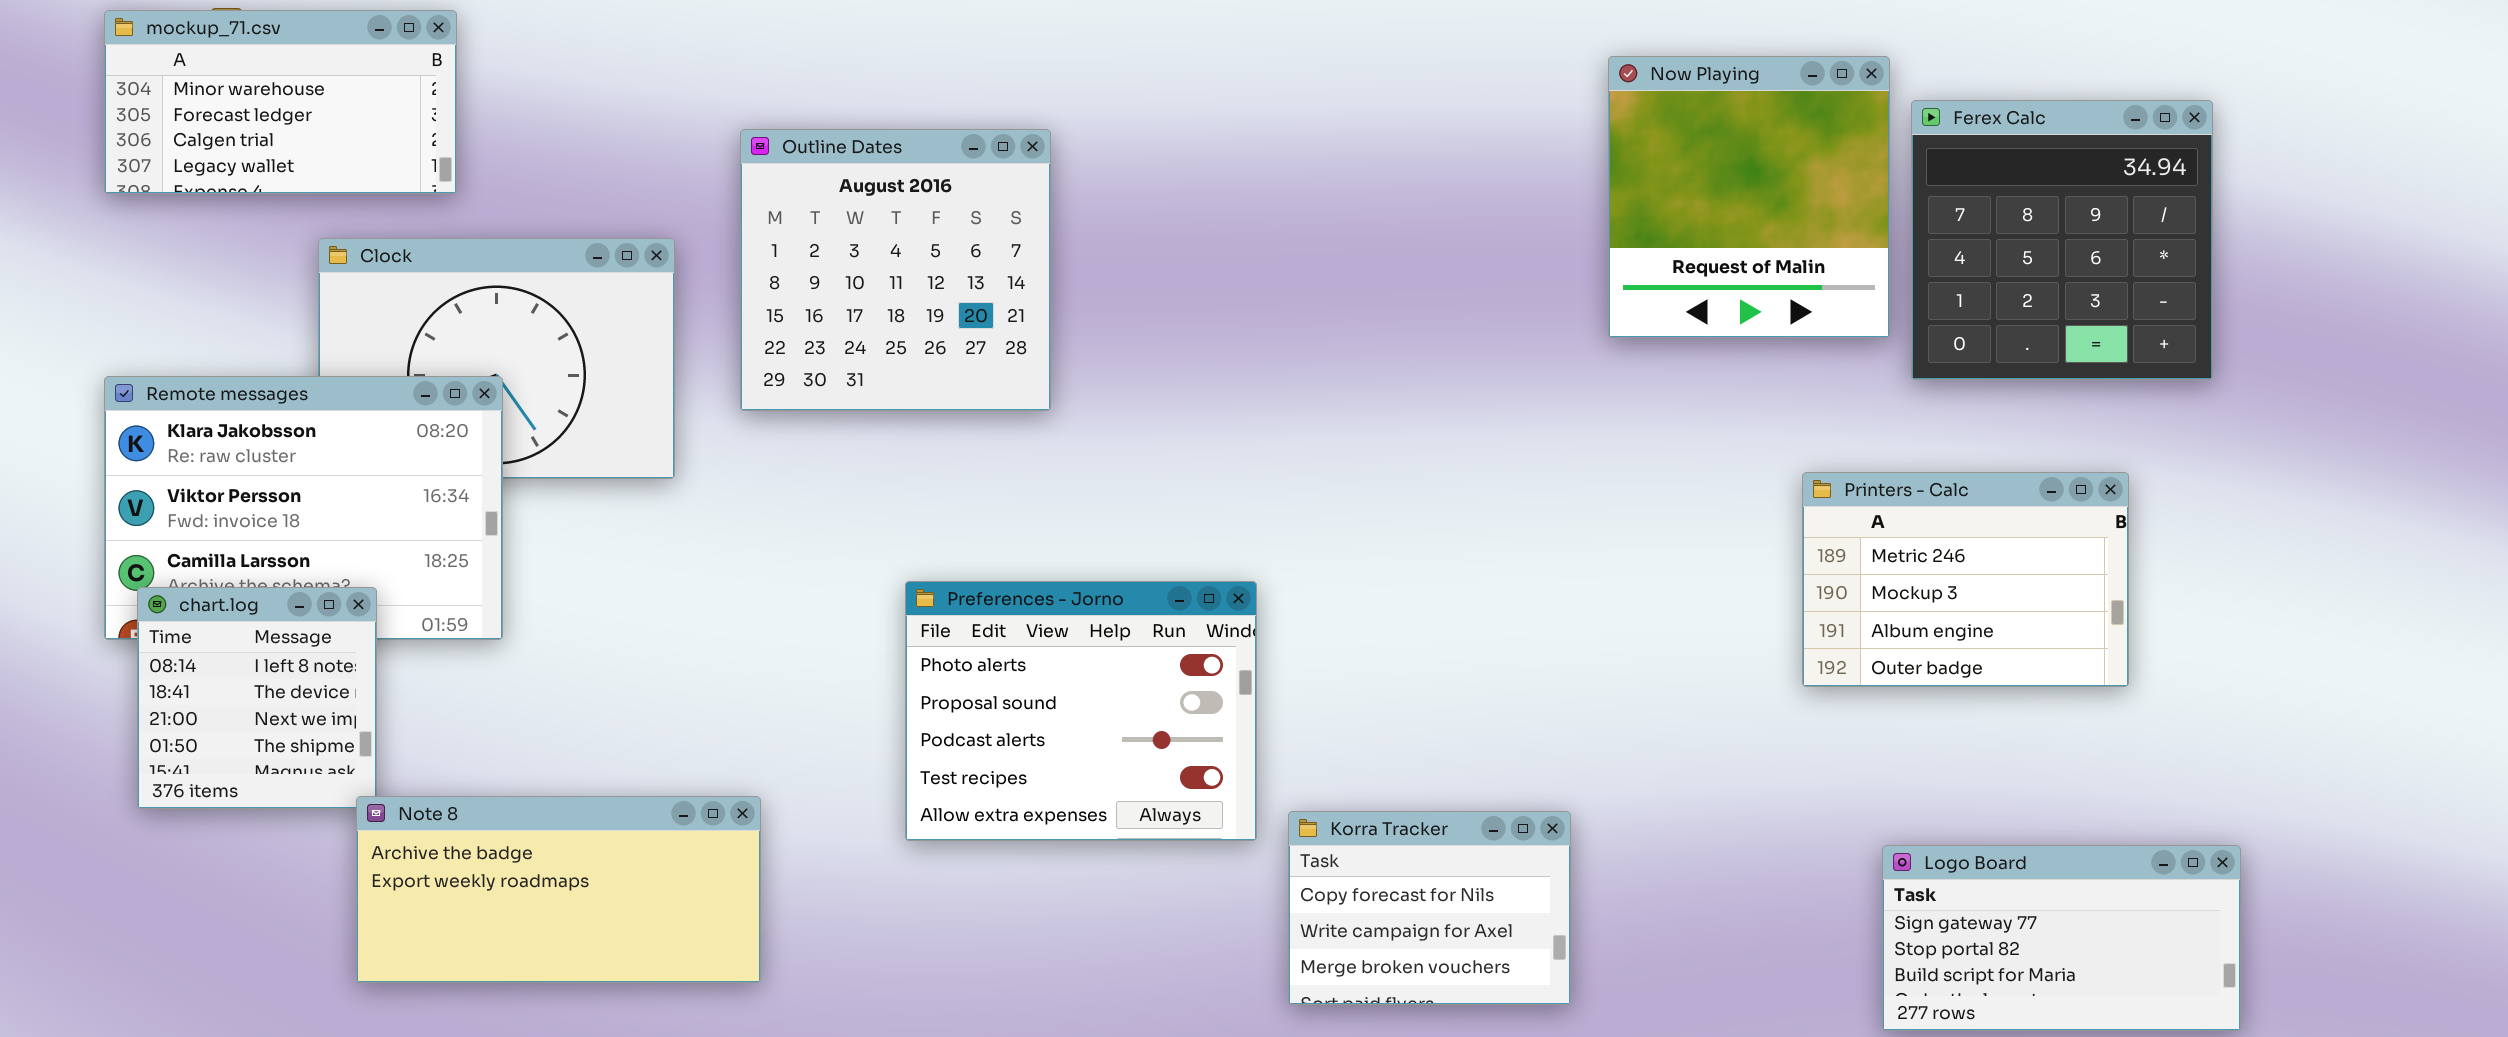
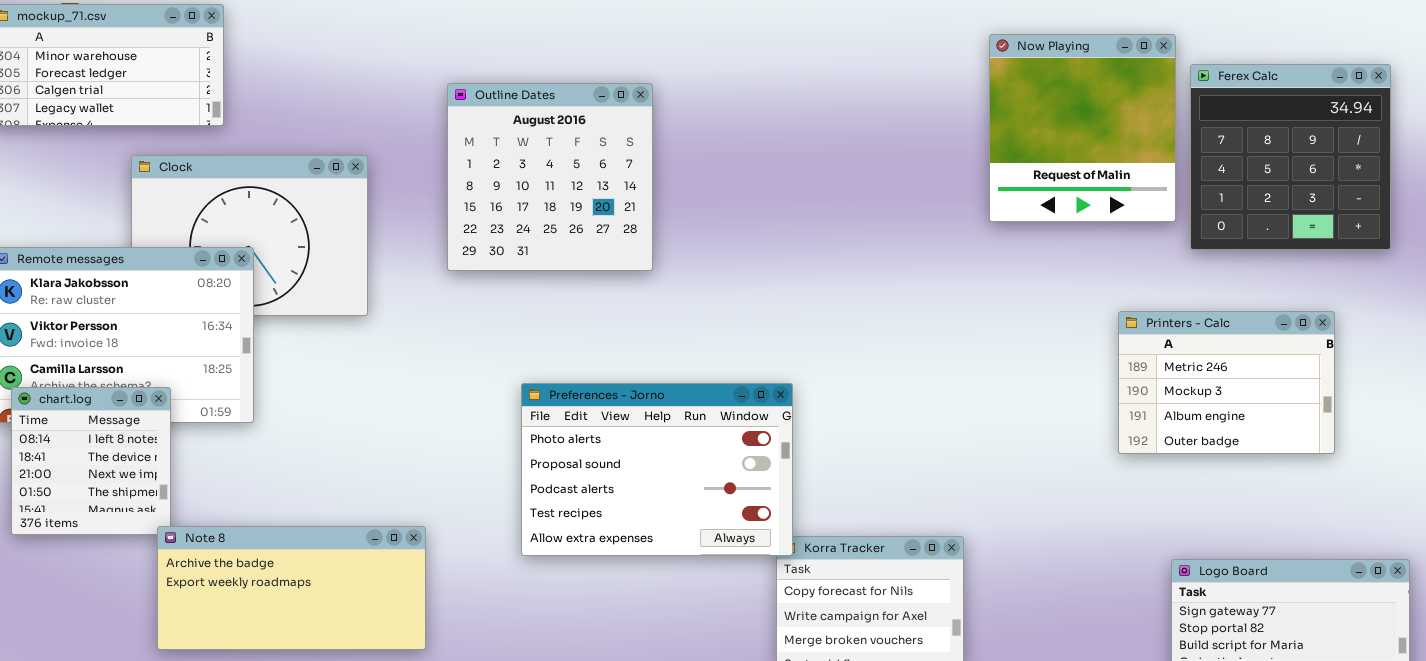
Outline Dates: [740,129,1051,411] -> [447,83,653,271], moved
Preferences - Jorno: [905,581,1257,841] -> [521,383,793,556], resized

